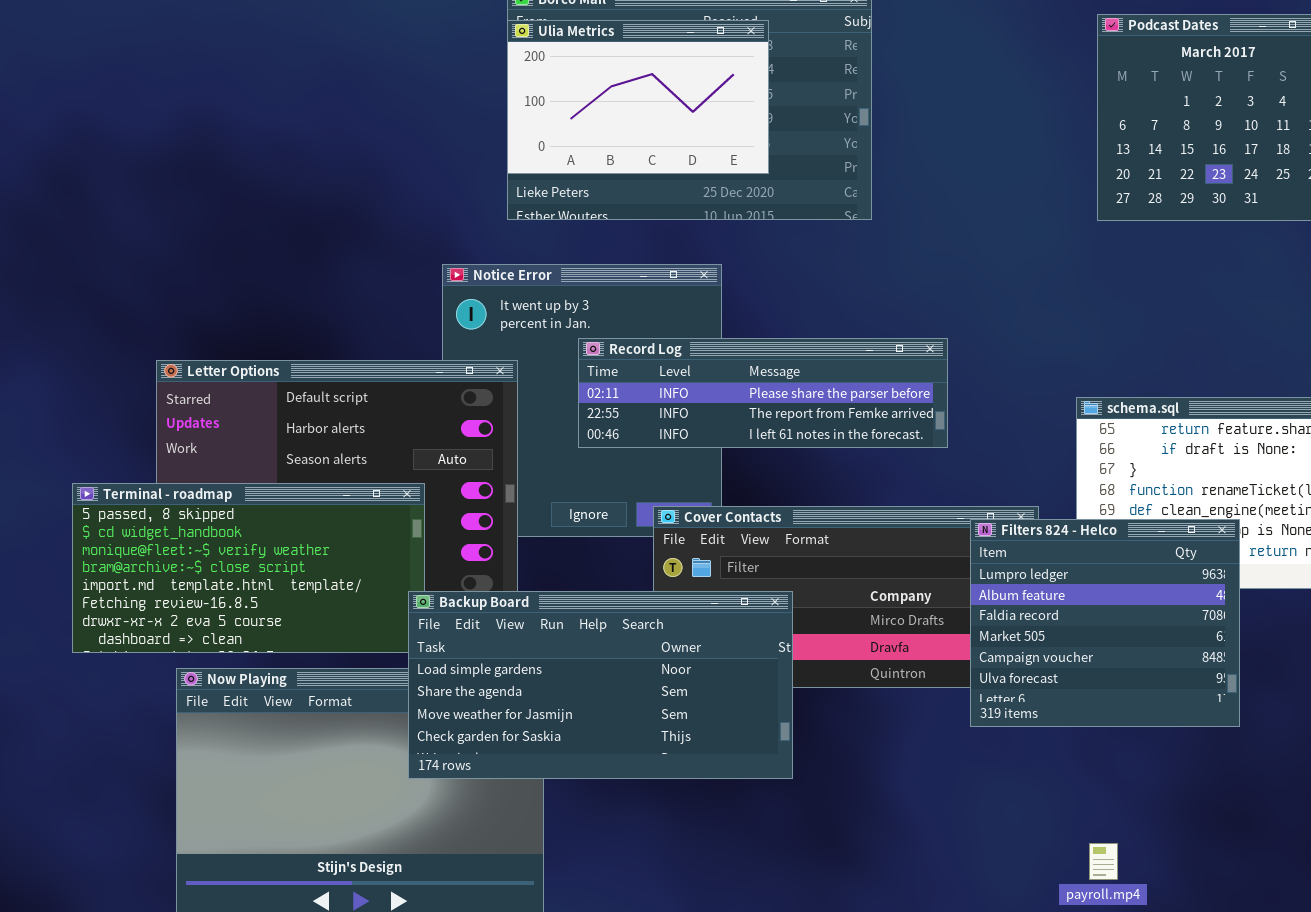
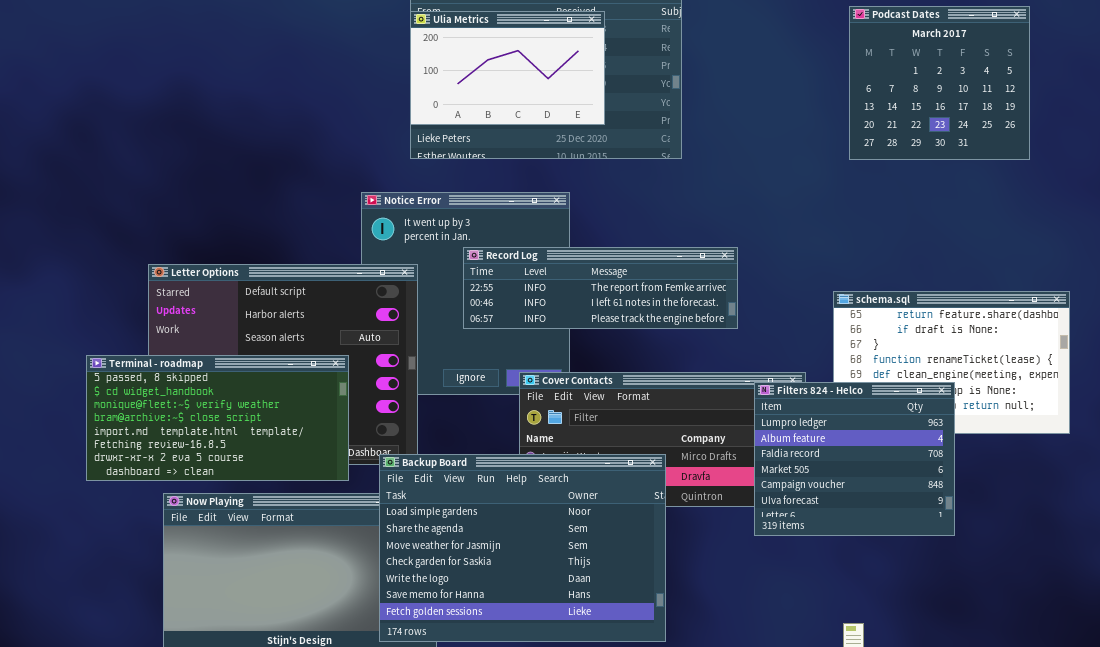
Record Log: [578,338,948,448] -> [463,247,738,329], scrolled down 1 row
Backup Board: [408,591,793,779] -> [379,454,666,642], moved, resized

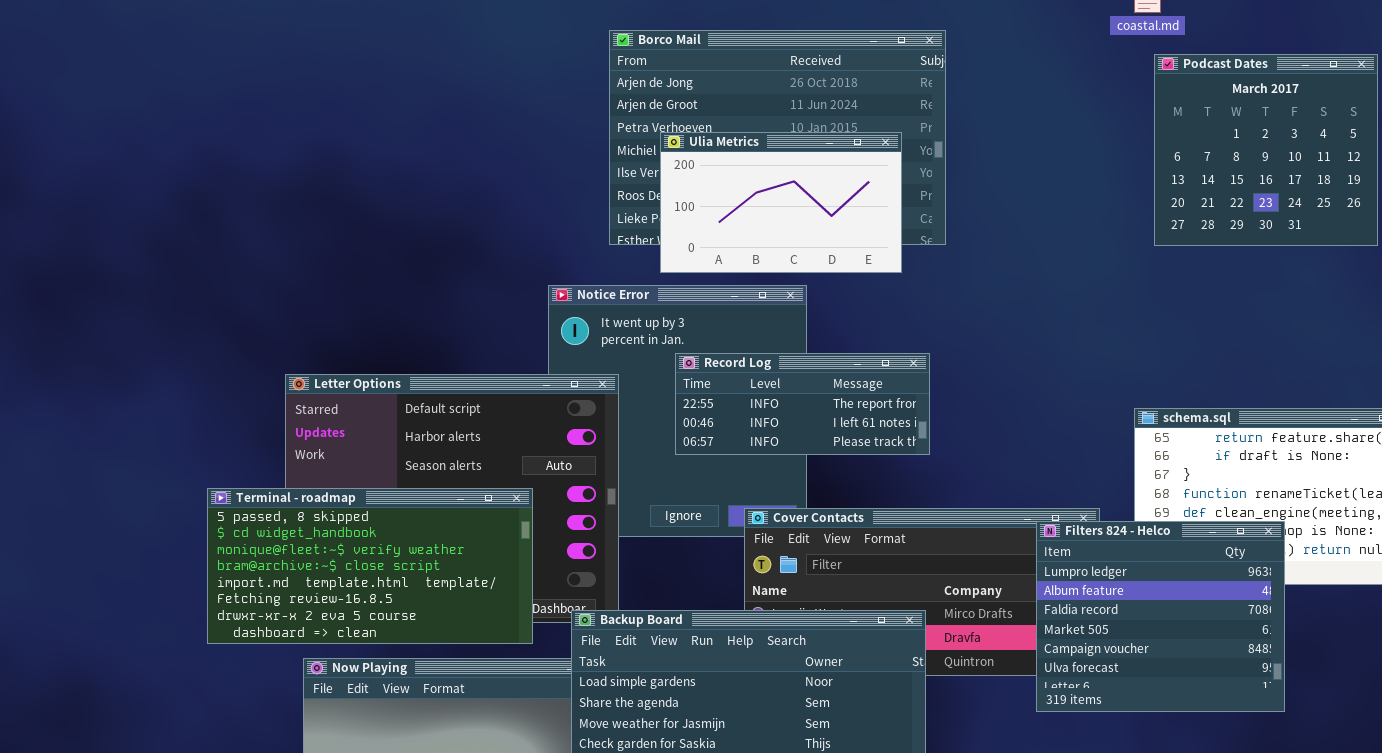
Ulia Metrics: [410,11,605,125] -> [660,132,902,273], moved
Record Log: [463,247,738,329] -> [675,353,930,455], resized

